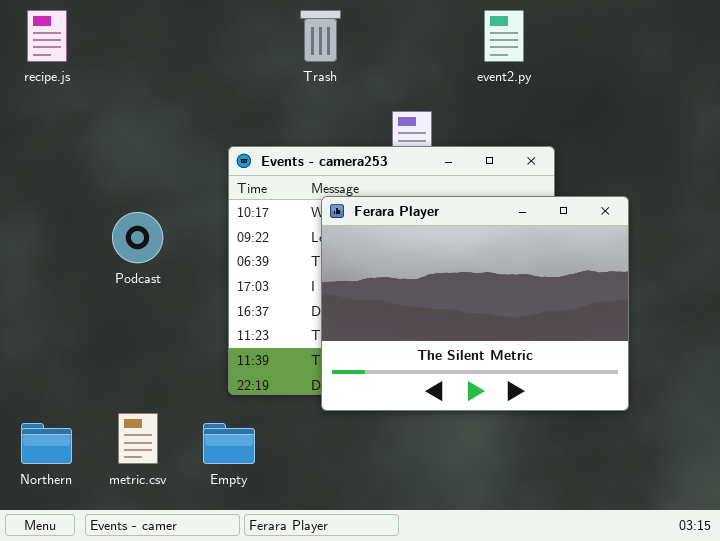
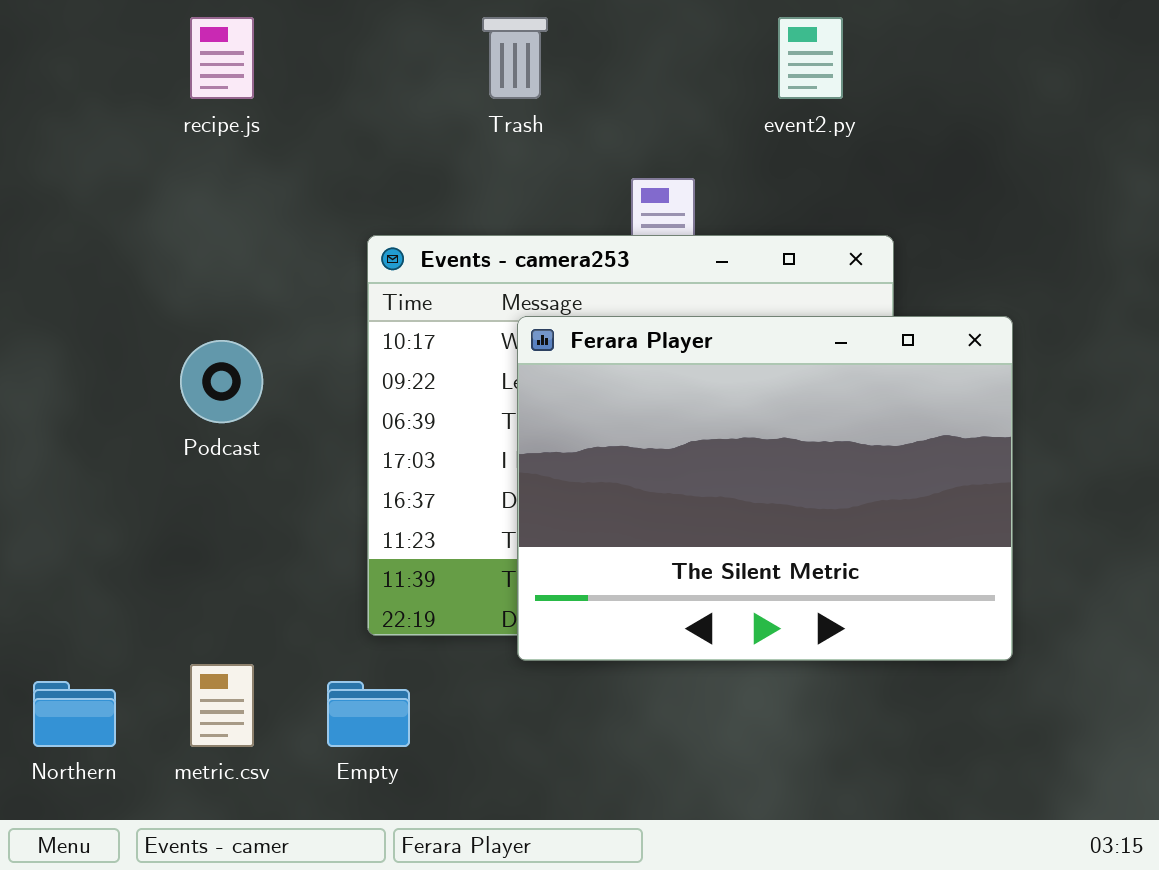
recipe.js: [27,10,67,62] -> [190,17,254,99], moved

